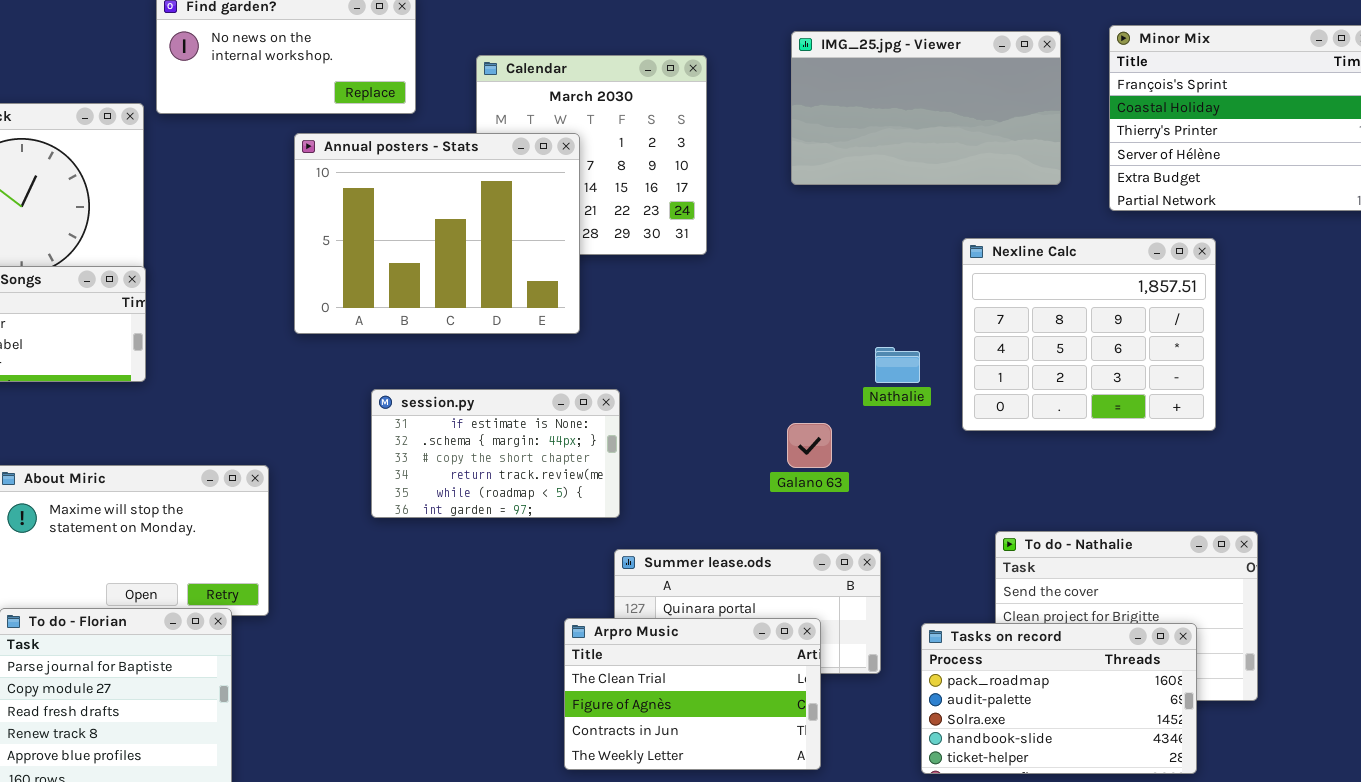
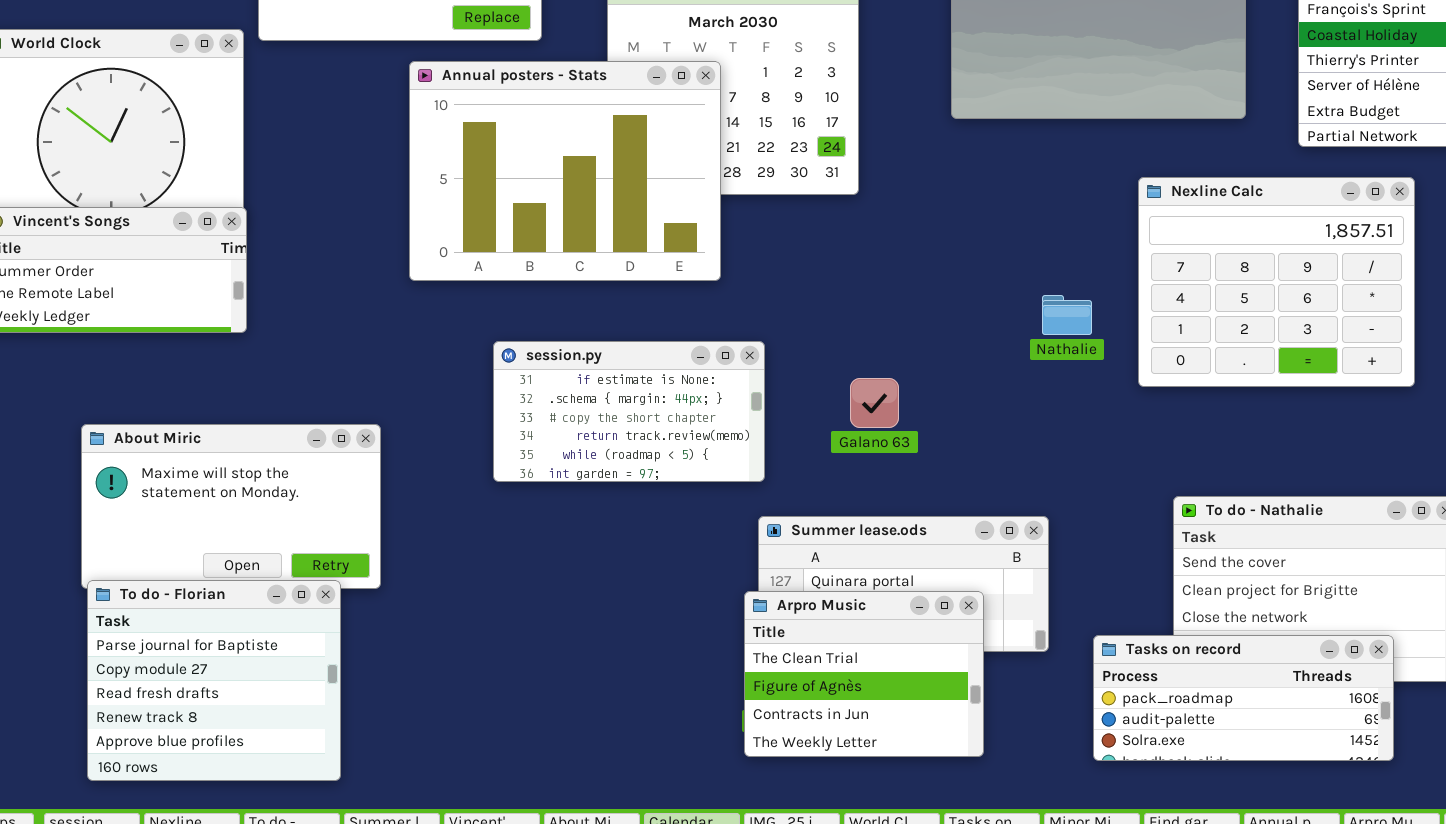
Galano 63: [787,423,832,468] -> [850,378,899,428], moved
Arpro Music: [564,618,821,770] -> [744,591,984,757], resized
Tasks on record: [921,623,1197,774] -> [1093,635,1394,761], resized

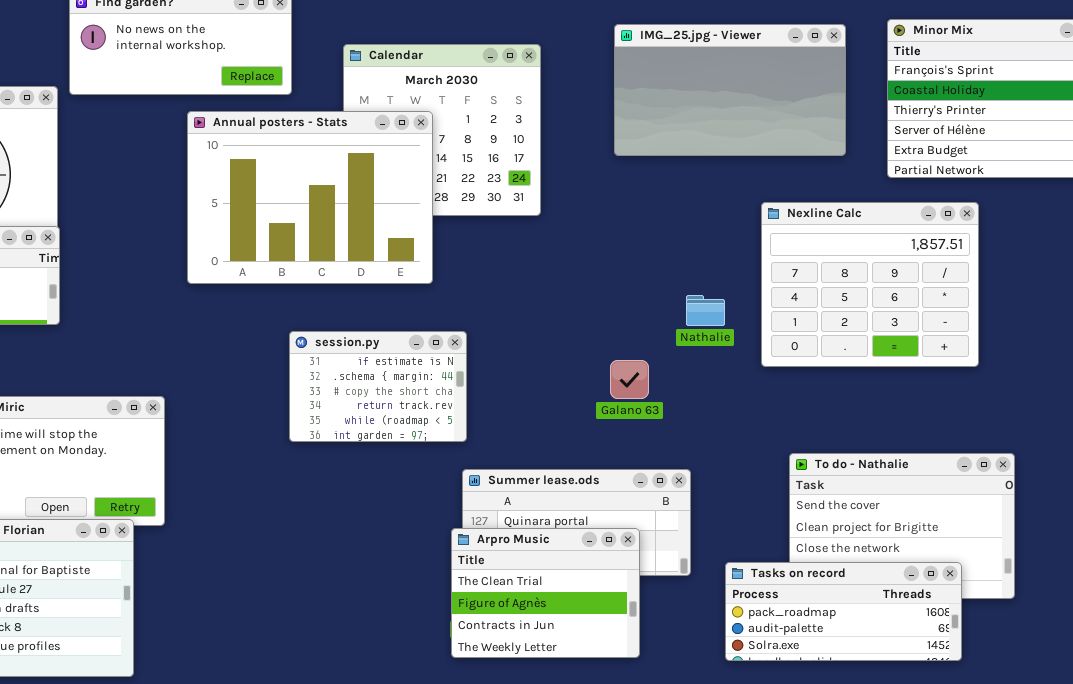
session.py: [493,341,765,482] -> [289,331,467,442], resized
Galano 63: [850,378,899,428] -> [610,360,649,399], moved

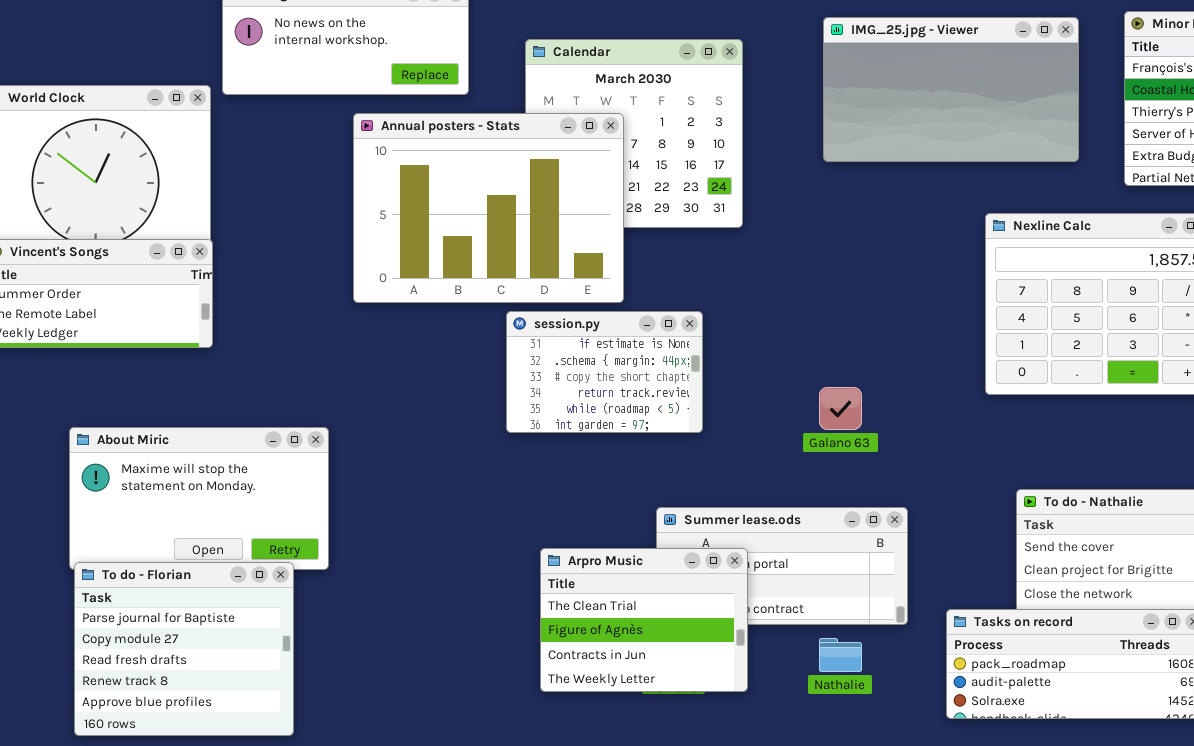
Nathalie: [686,295,725,326] -> [819,638,862,672], moved
session.py: [289,331,467,442] -> [506,311,703,433], moved
Arpro Music: [451,528,640,658] -> [540,548,748,692], moved

